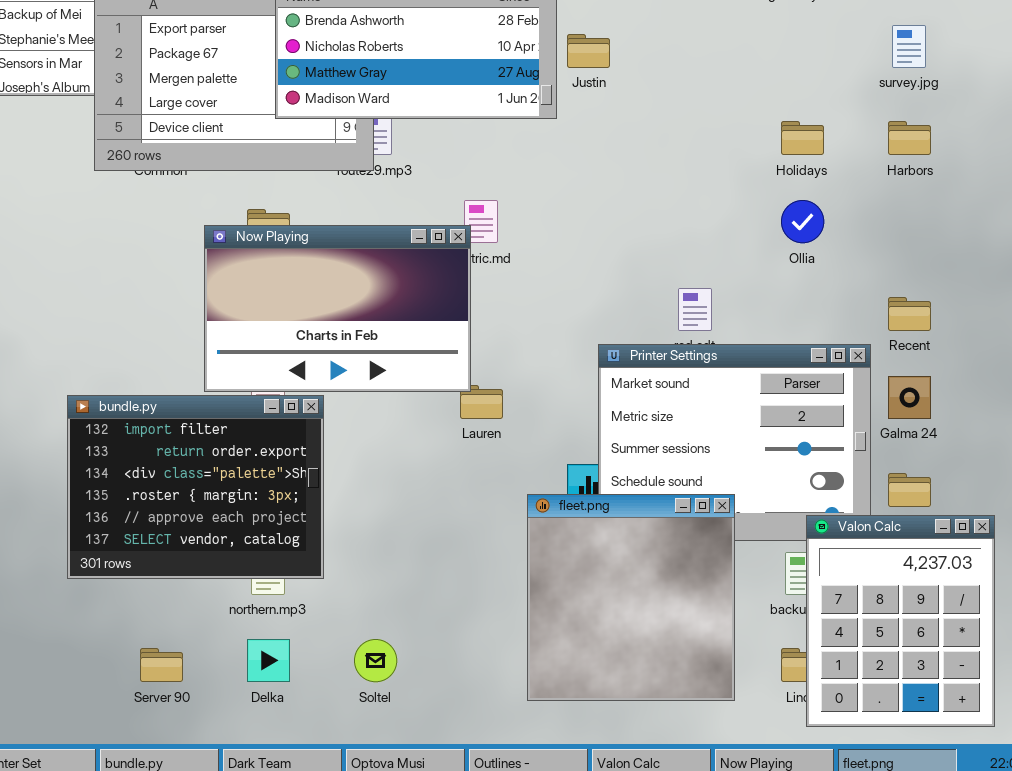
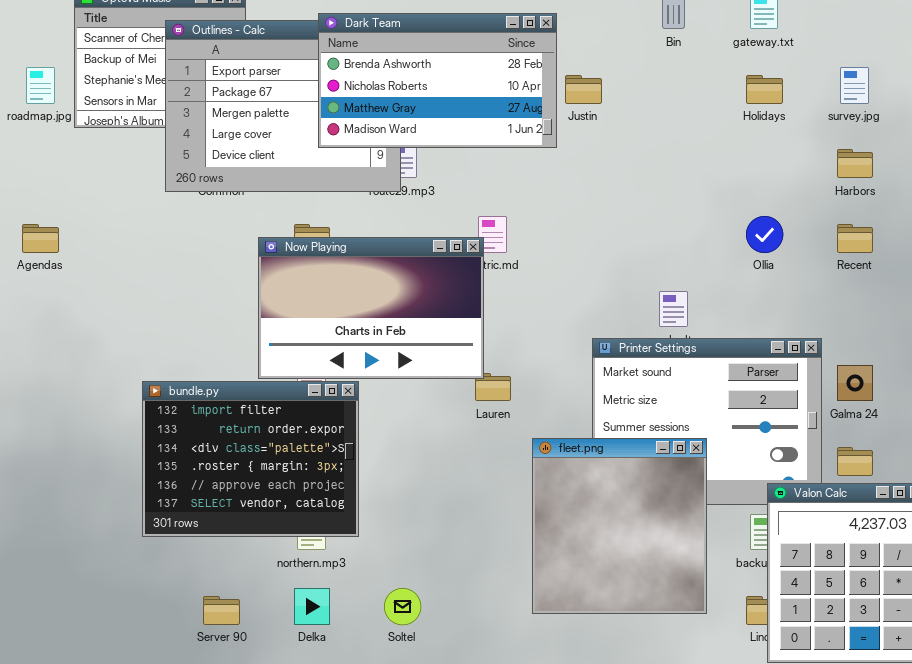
Holidays: [781,121,824,155] -> [746,75,783,104], moved
Recent: [888,297,931,331] -> [837,224,873,253], moved
fleet.png: [527,494,735,701] -> [532,438,707,614], moved

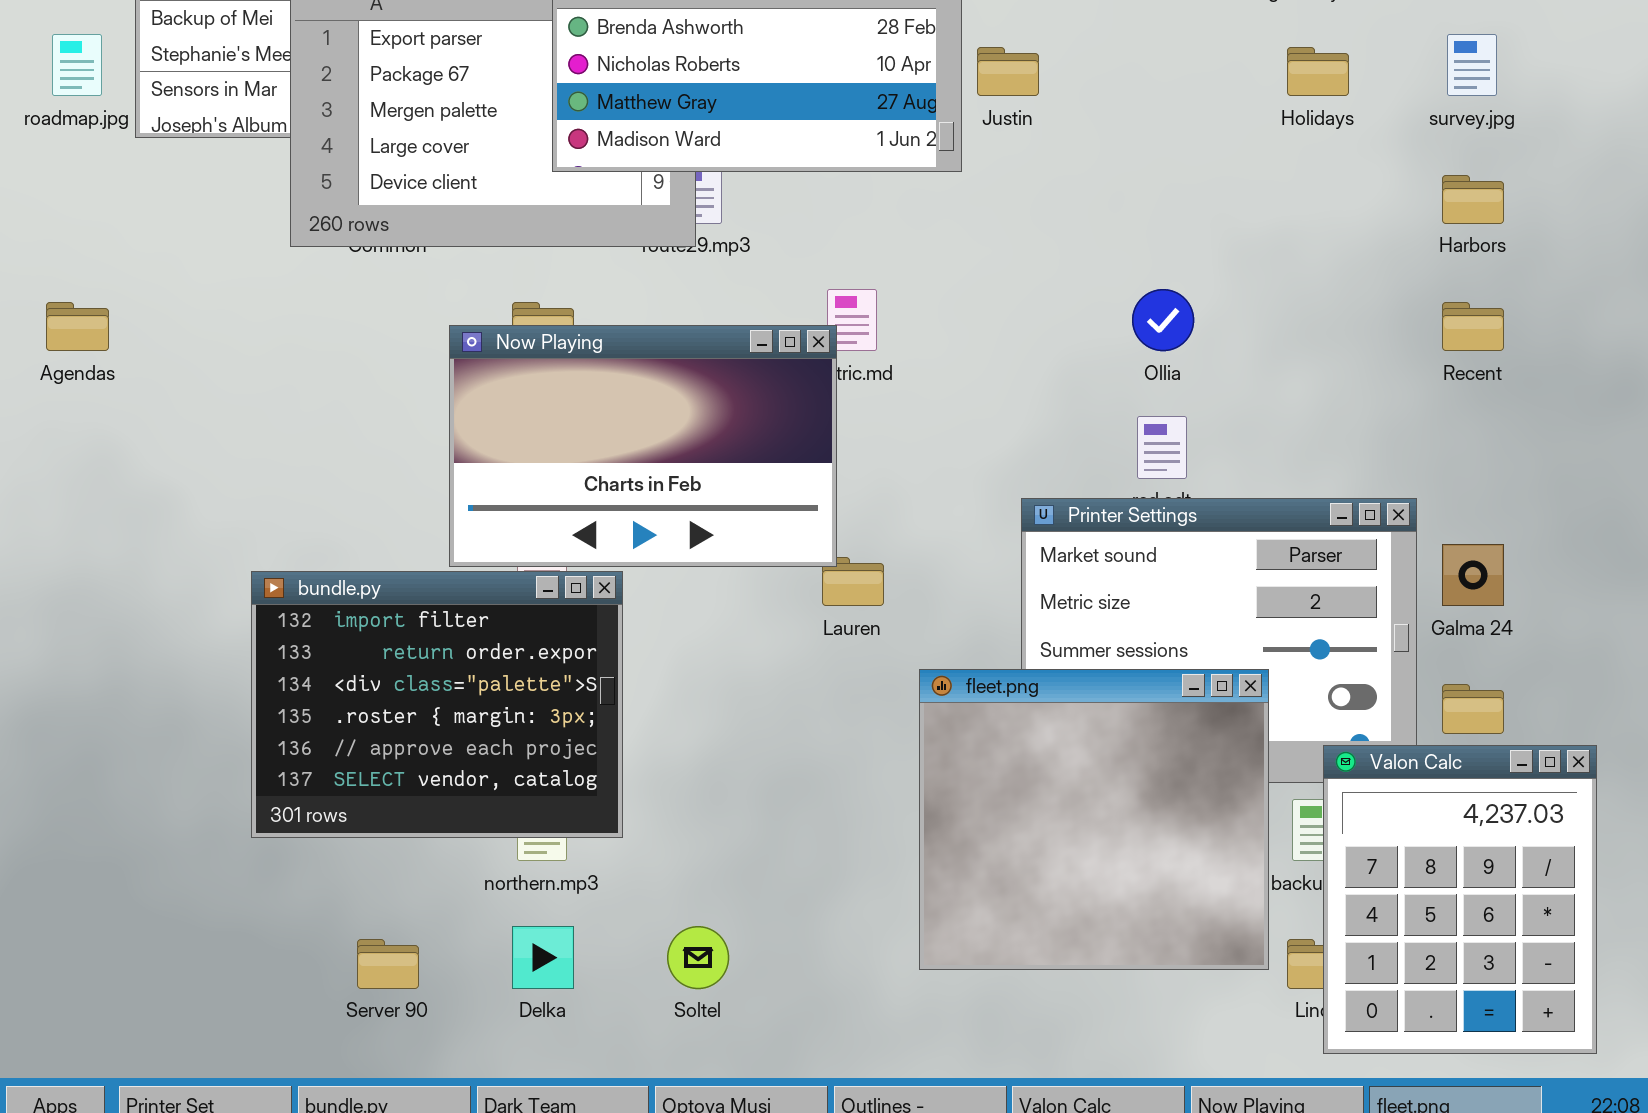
Ollia: [746,216,783,253] -> [1132,289,1194,351], moved
fleet.png: [532,438,707,614] -> [919,669,1269,970], resized

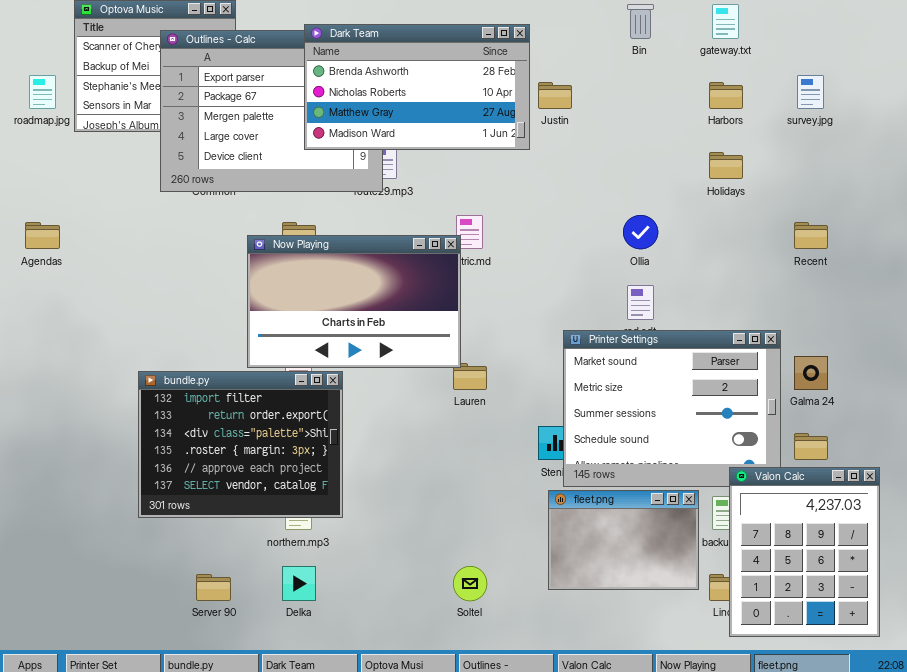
Holidays: [1287,47,1349,96] -> [709,152,743,179], moved
Harbors: [1442,175,1504,224] -> [709,82,743,109], moved
fleet.png: [919,669,1269,970] -> [548,490,699,590], resized
Soltel: [667,926,729,989] -> [453,566,487,601], moved

